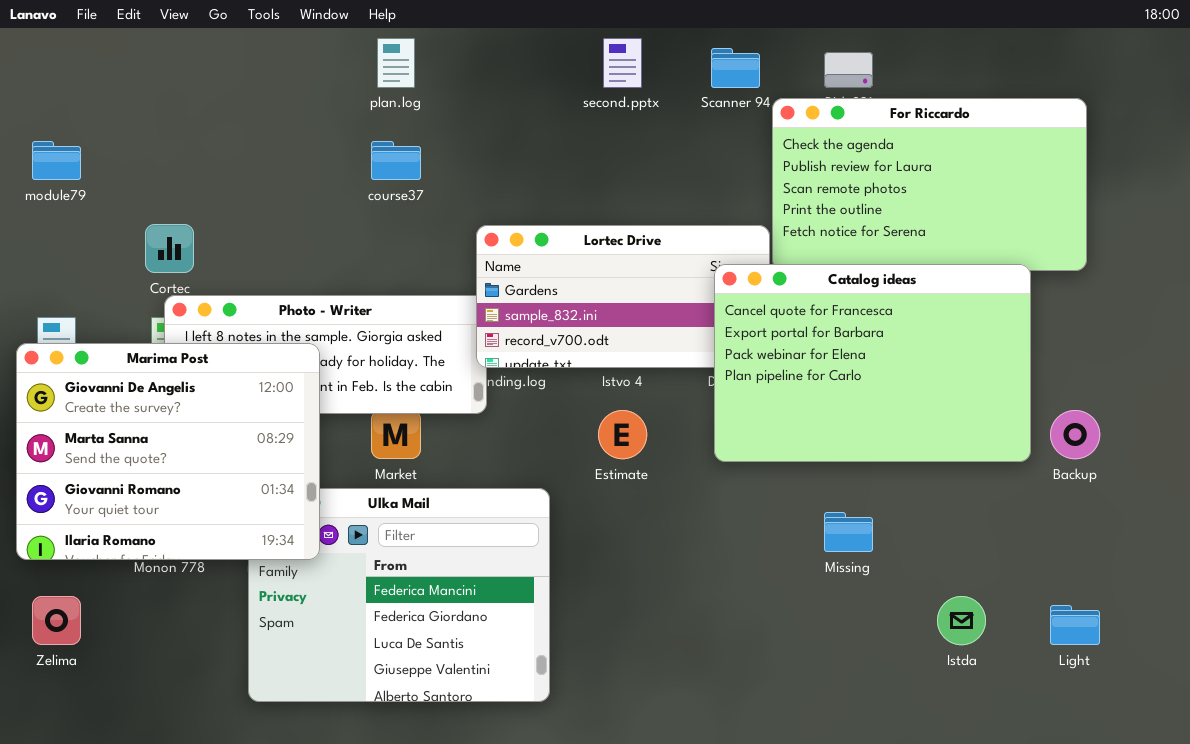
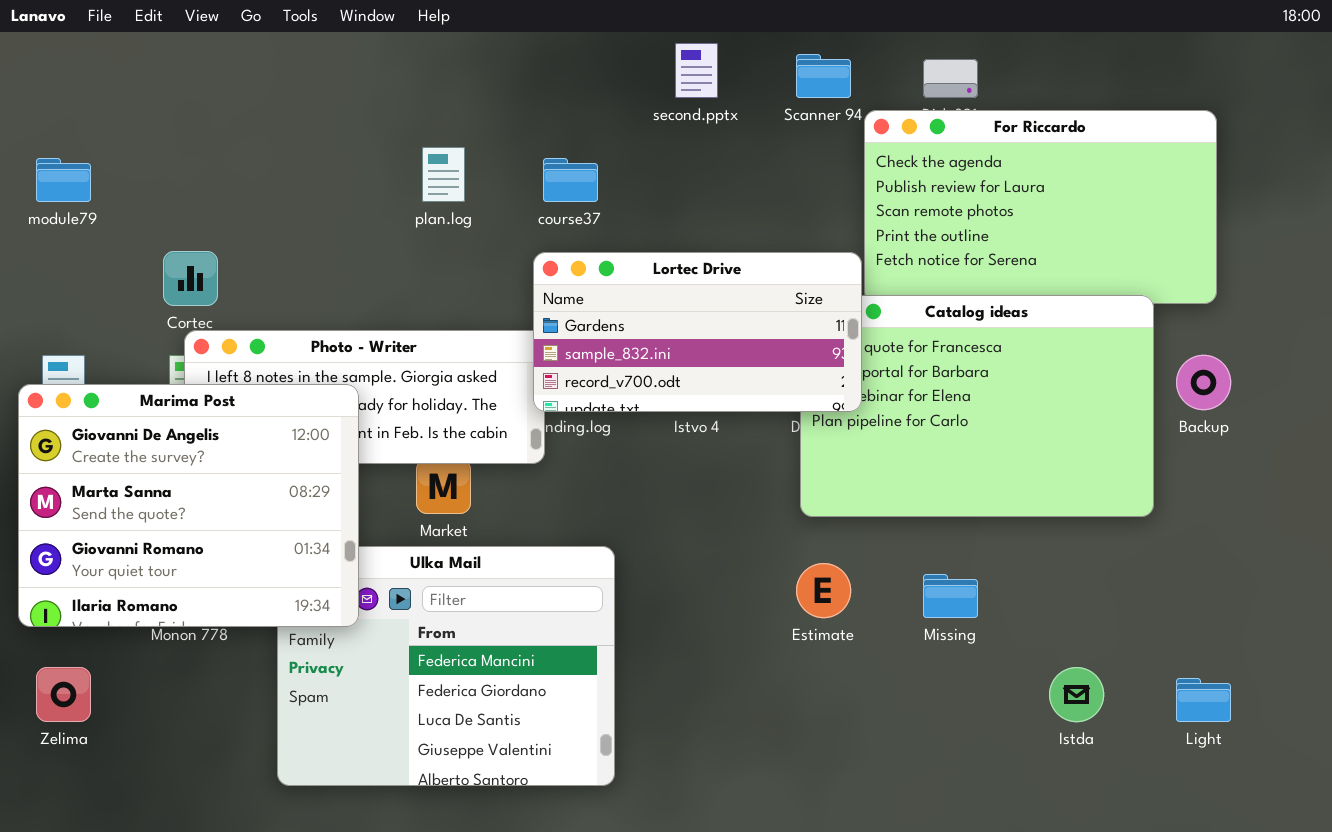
plan.log: [377,38,415,88] -> [422,147,465,202], moved
course37: [371,141,421,180] -> [543,158,598,202], moved
Lortec Drive: [476,225,770,368] -> [533,252,862,412], raised
Estimate: [598,410,647,459] -> [796,563,851,618], moved
Backup: [1050,410,1100,459] -> [1176,355,1231,410], moved

